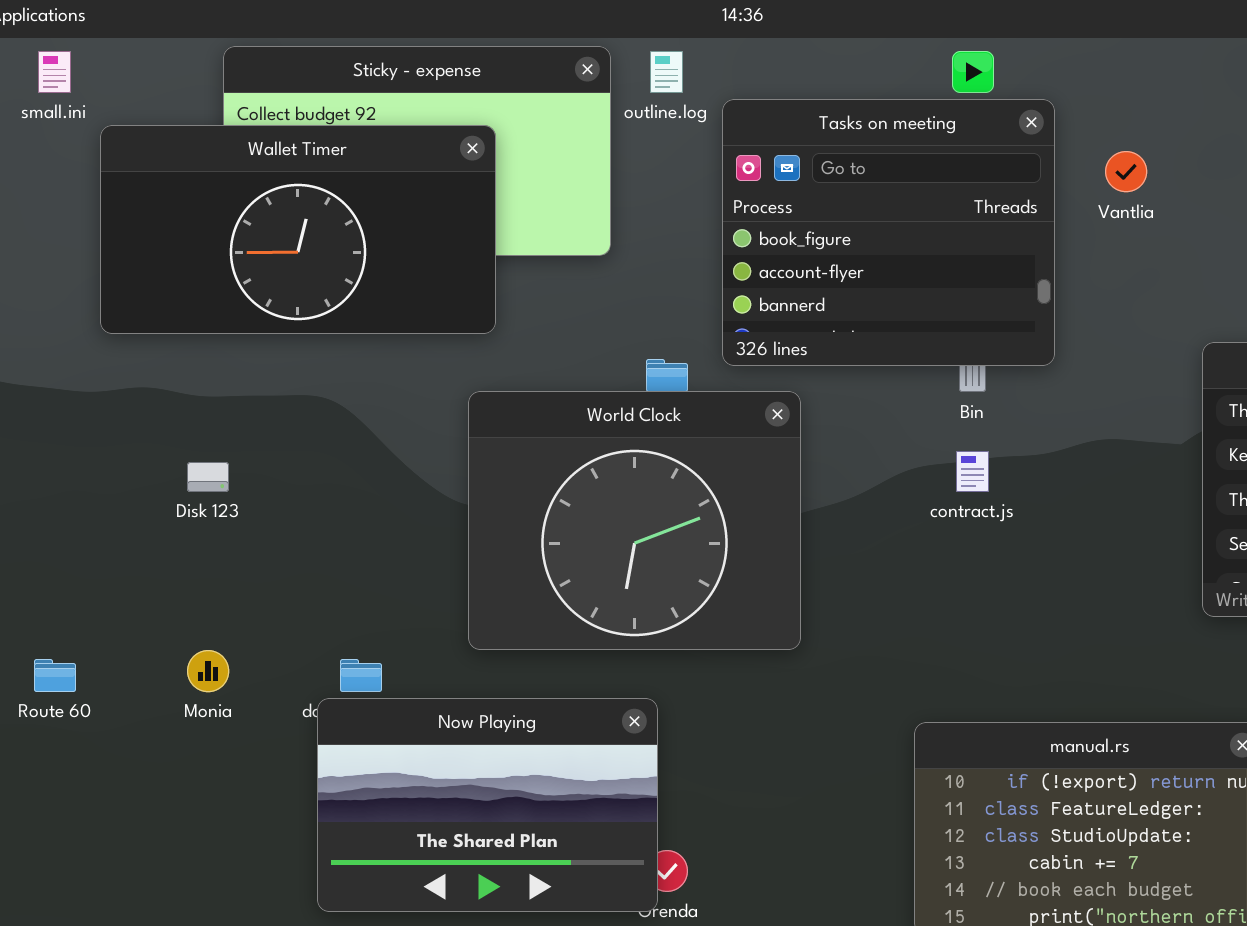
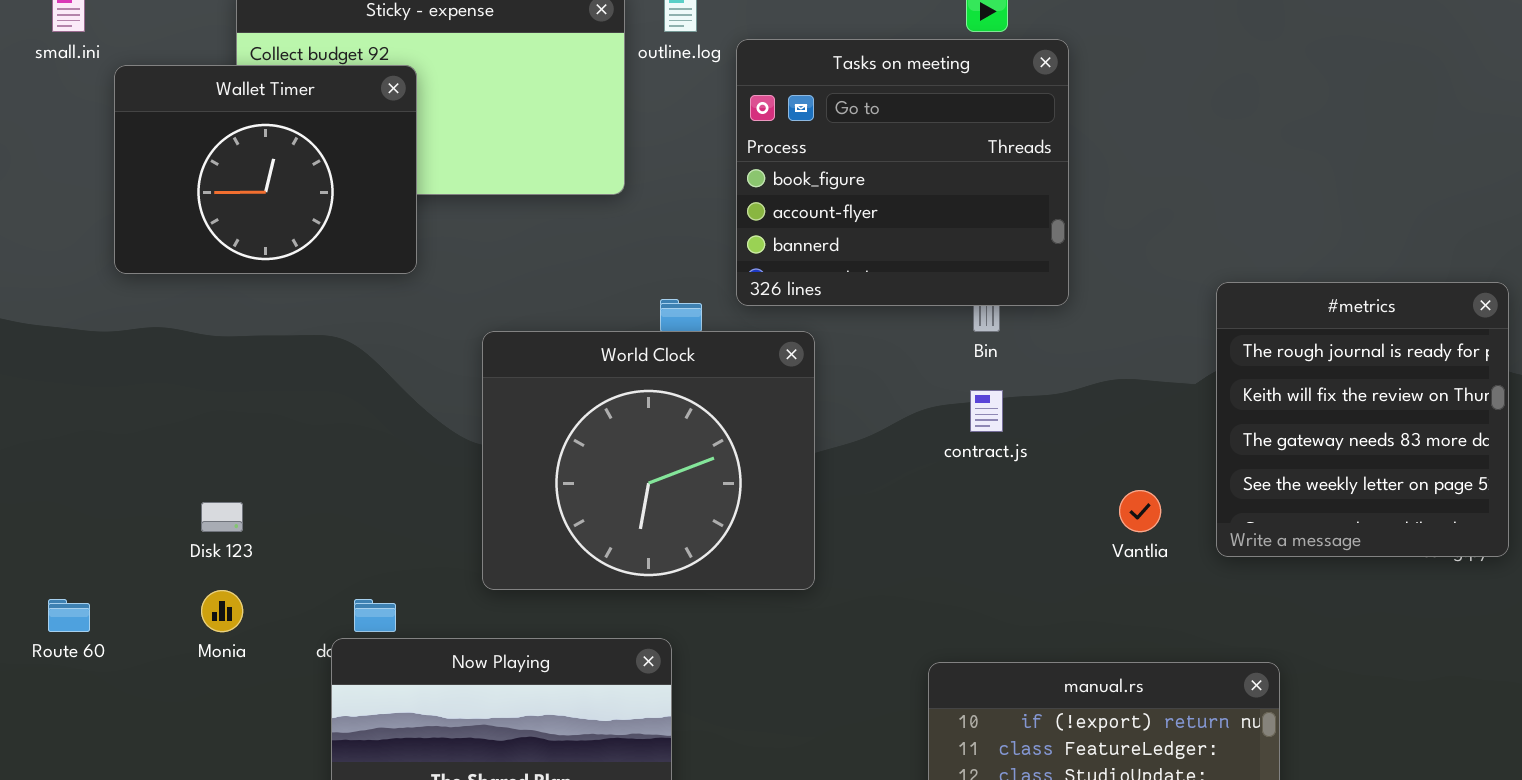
Wallet Timer: [100,125,496,334] -> [114,65,417,274], resized
Vantlia: [1105,151,1147,192] -> [1119,490,1161,532], moved
Disk 123: [187,462,229,492] -> [201,502,243,532], moved

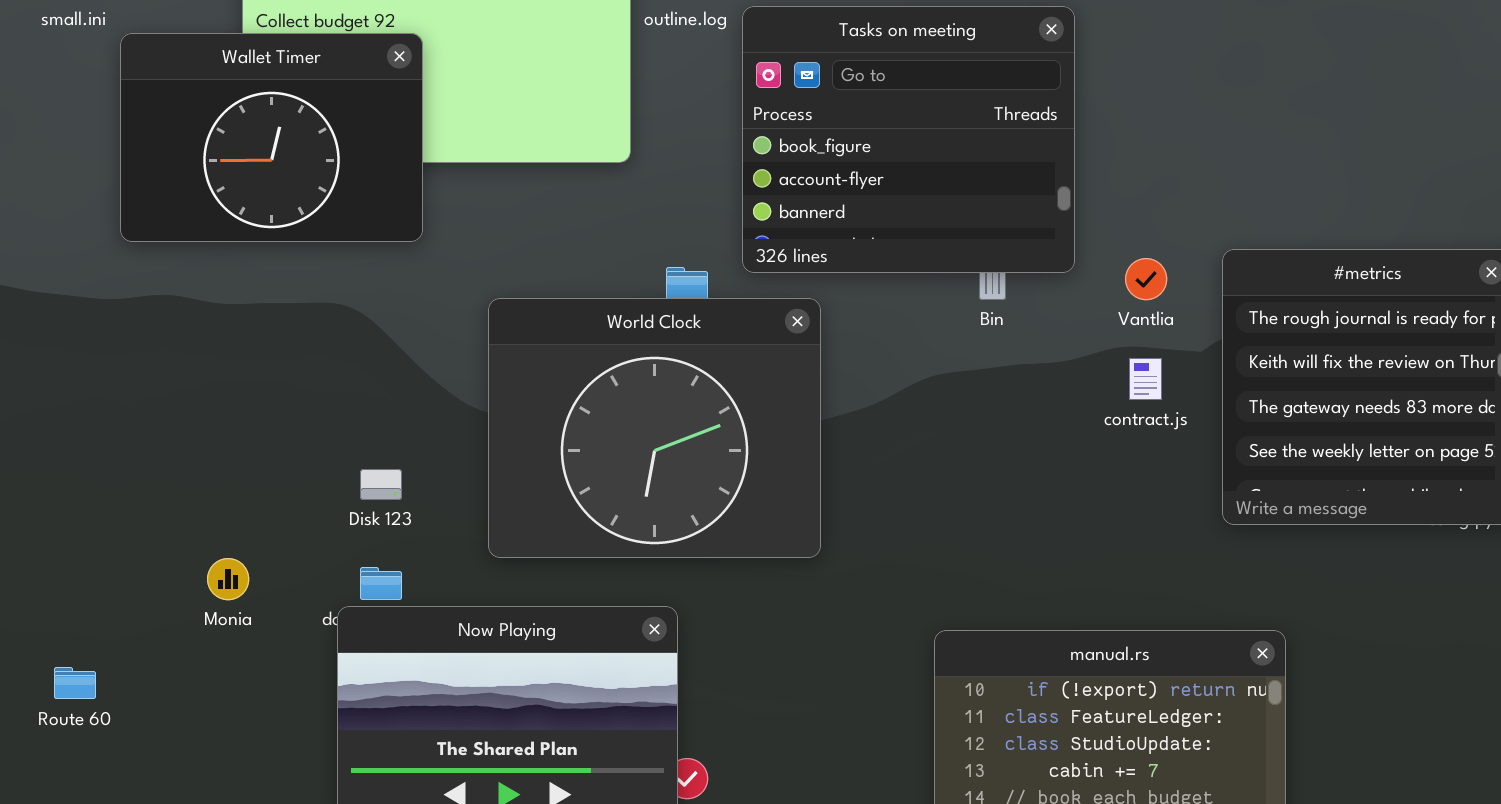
contract.js: [970,390,1003,432] -> [1129,358,1162,400], moved
Vantlia: [1119,490,1161,532] -> [1125,258,1167,300], moved
Disk 123: [201,502,243,532] -> [360,469,402,500], moved
Route 60: [48,599,90,632] -> [54,667,96,699], moved

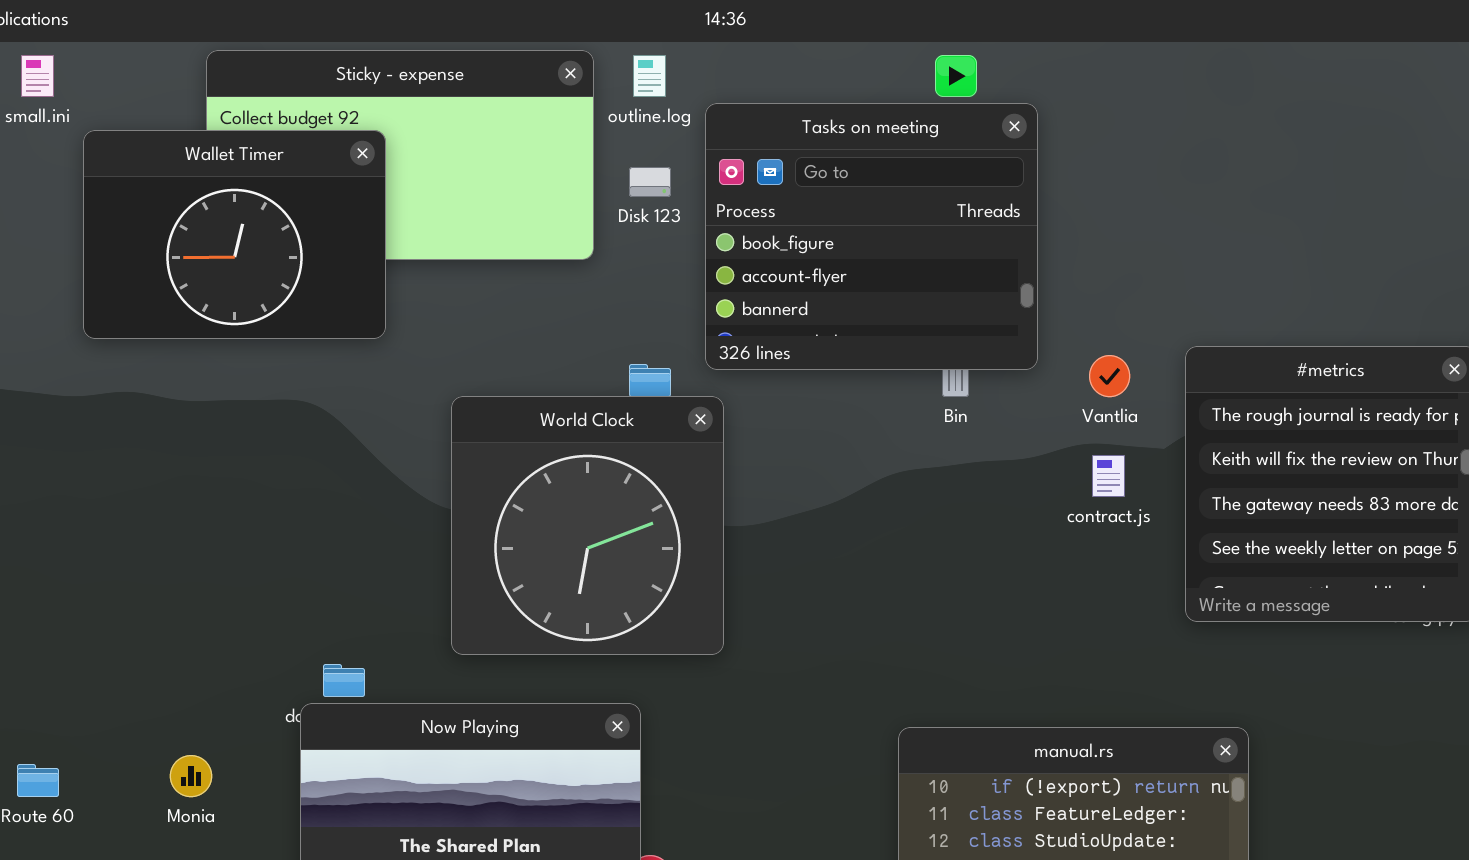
World Clock: [488,298,821,558] -> [451,396,724,655], resized
Disk 123: [360,469,402,500] -> [629,167,671,197], moved
Monia: [207,558,249,600] -> [170,755,212,797], moved

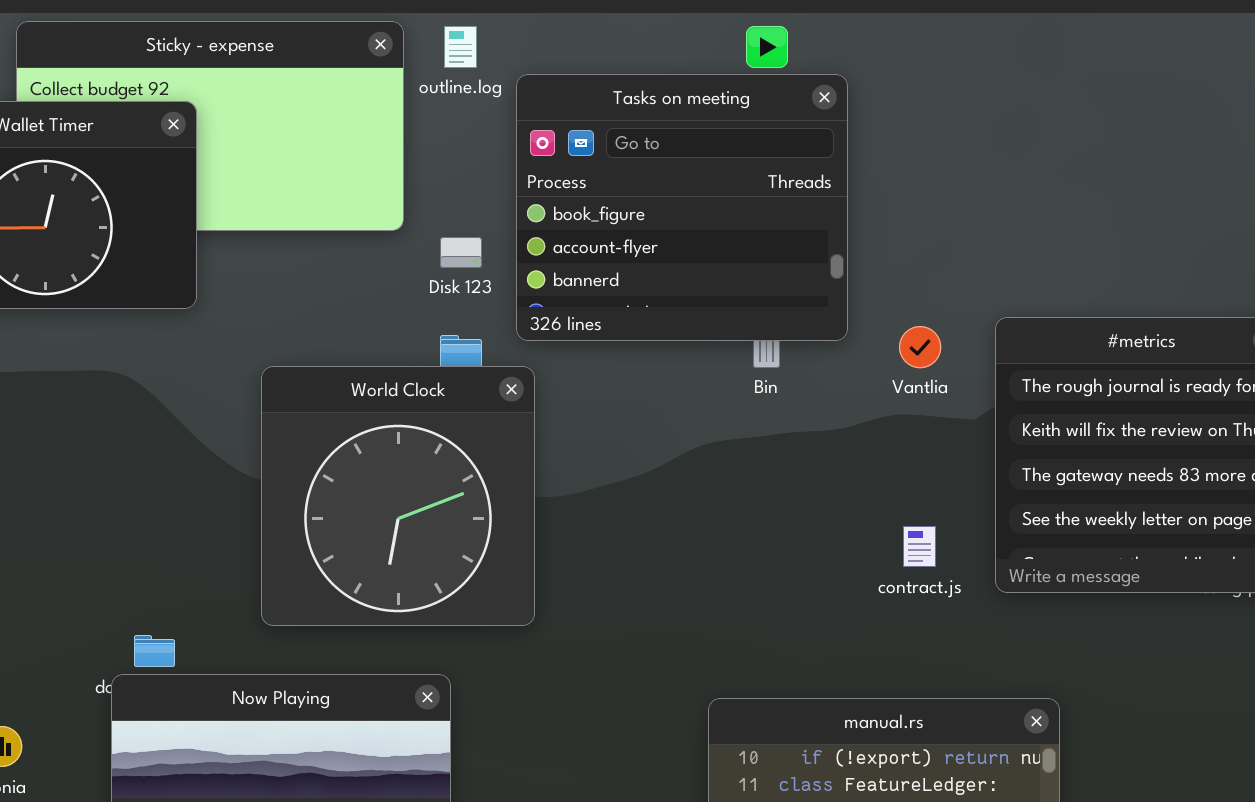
Disk 123: [629,167,671,197] -> [440,237,482,268], moved
contract.js: [1092,455,1125,497] -> [903,526,936,567], moved

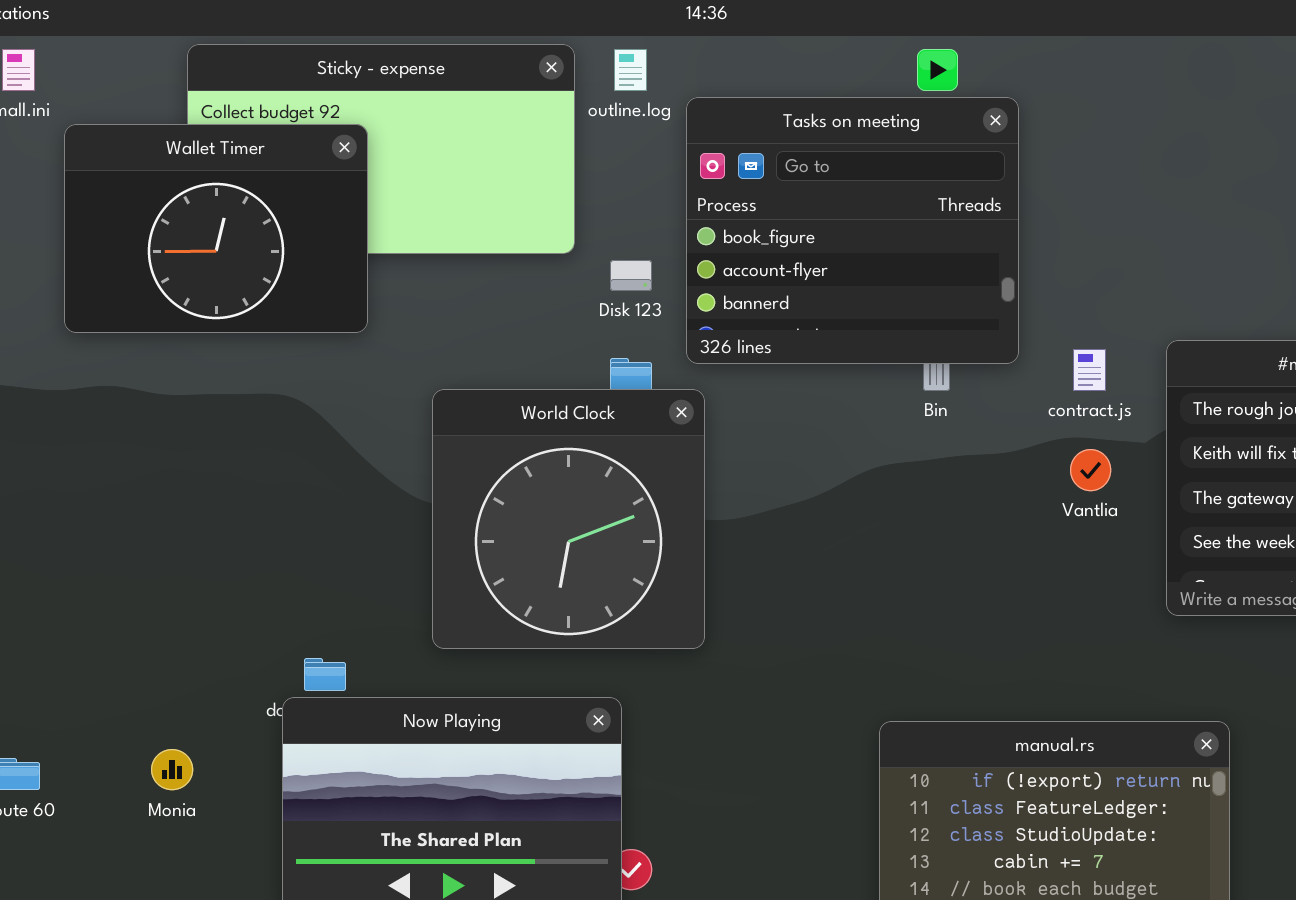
Vantlia: [899,326,941,368] -> [1070,449,1111,491], moved
contract.js: [903,526,936,567] -> [1073,349,1106,391], moved

